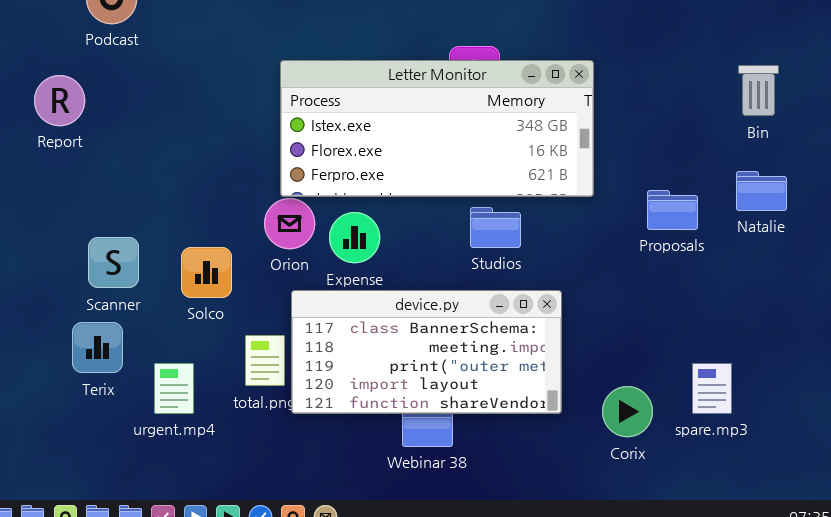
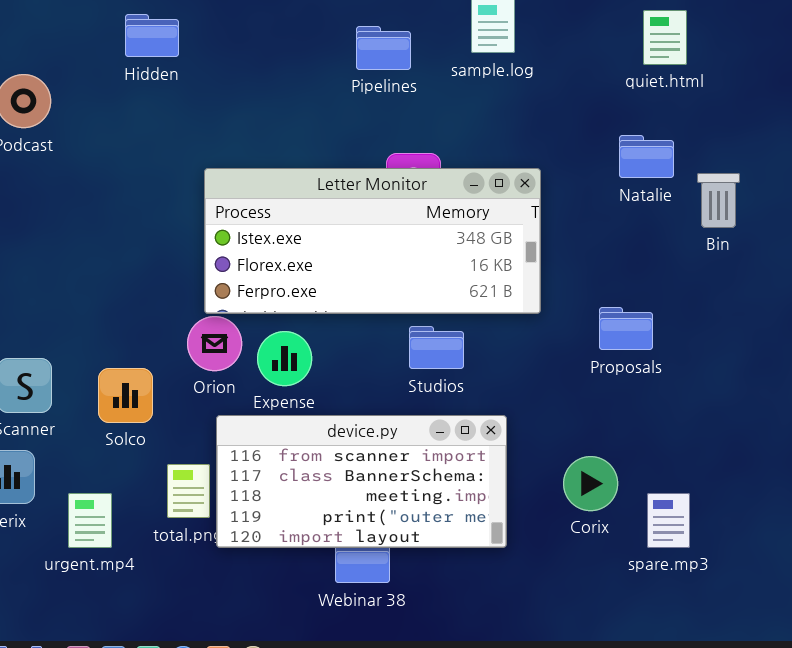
Natalie: [736,171,787,211] -> [619,135,674,178], moved
device.py: [291,290,562,414] -> [216,415,507,548], scrolled up 1 row
Corix: [602,386,653,437] -> [563,456,618,511], moved

